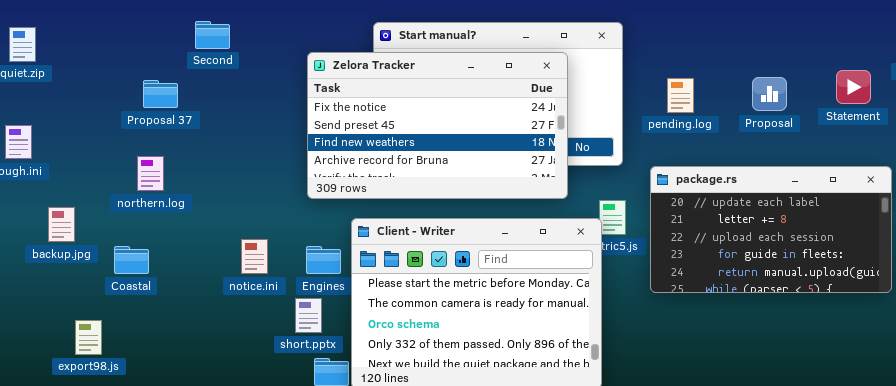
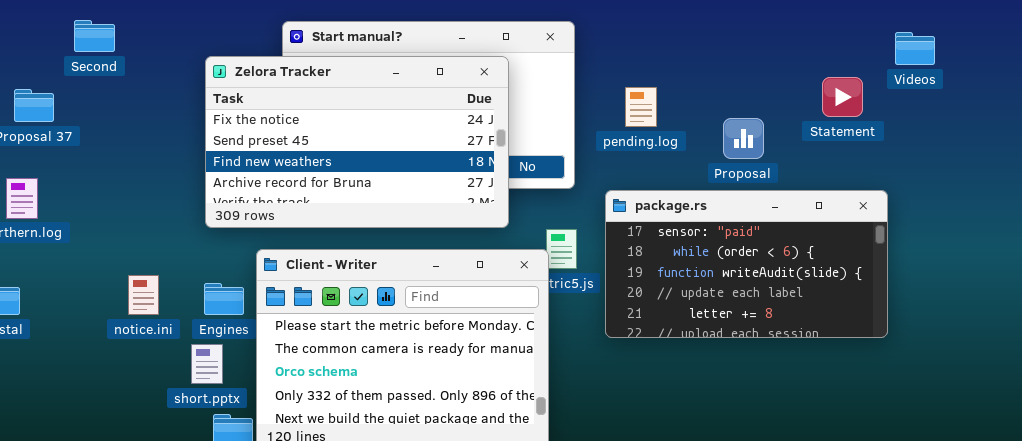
Proposal: [752,77,787,111] -> [723,118,764,159], moved
package.rs: [650,166,892,293] -> [605,190,888,338], scrolled up 3 rows

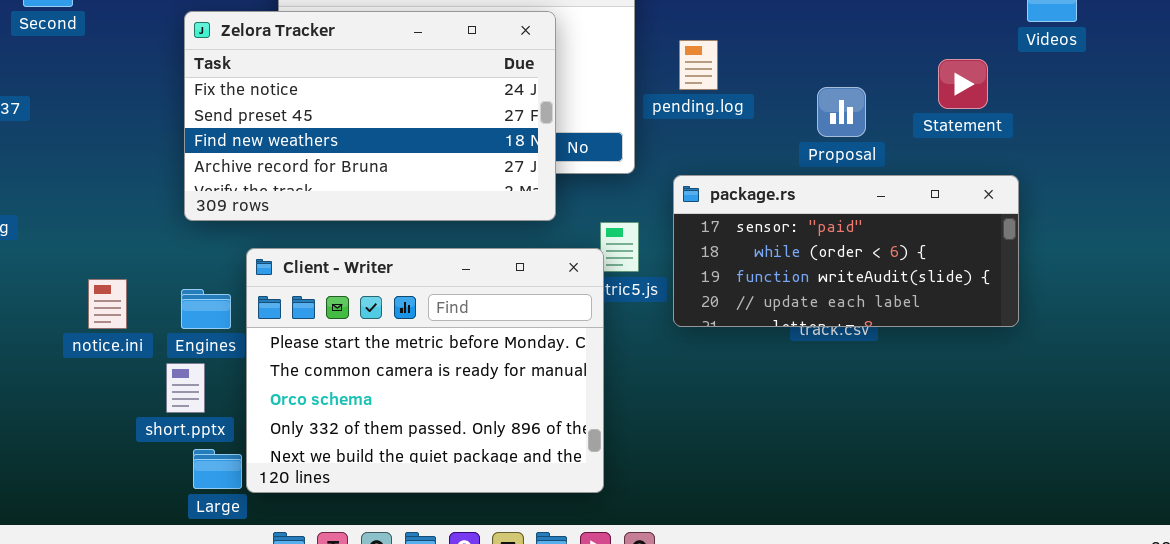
Statement: [822,77,863,117] -> [938,59,988,109], moved
pending.log: [625,87,657,127] -> [679,40,718,90], moved
package.rs: [605,190,888,338] -> [673,175,1019,327], resized

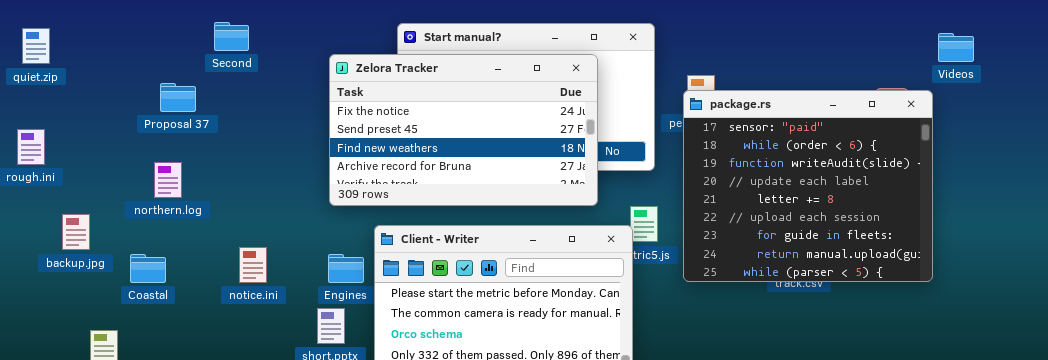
package.rs: [673,175,1019,327] -> [683,90,933,282], resized
notice.ini: [88,279,127,329] -> [239,247,267,283], moved

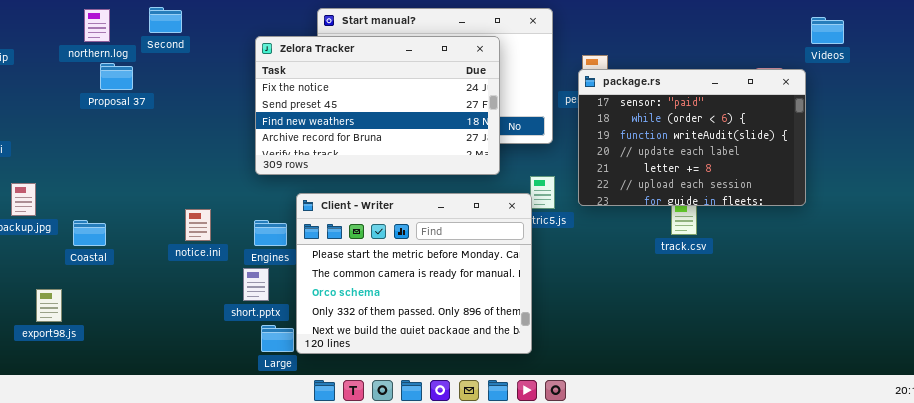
package.rs: [683,90,933,282] -> [578,69,806,206], resized
northern.log: [154,162,182,198] -> [84,9,110,42], moved
notice.ini: [239,247,267,283] -> [185,209,211,241], moved

